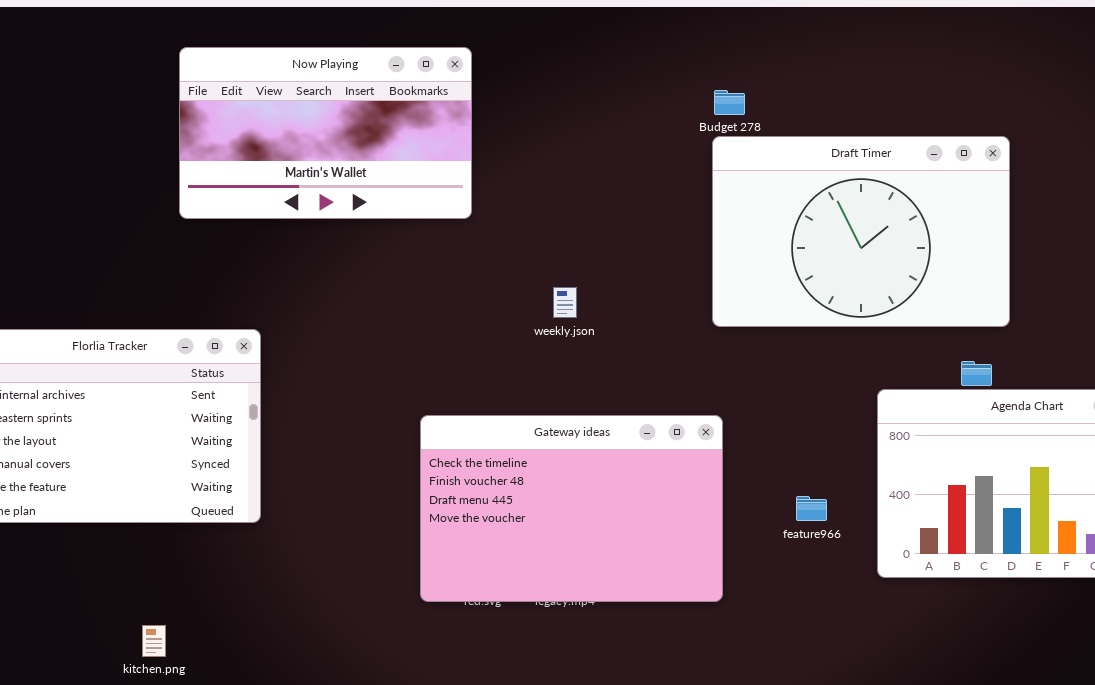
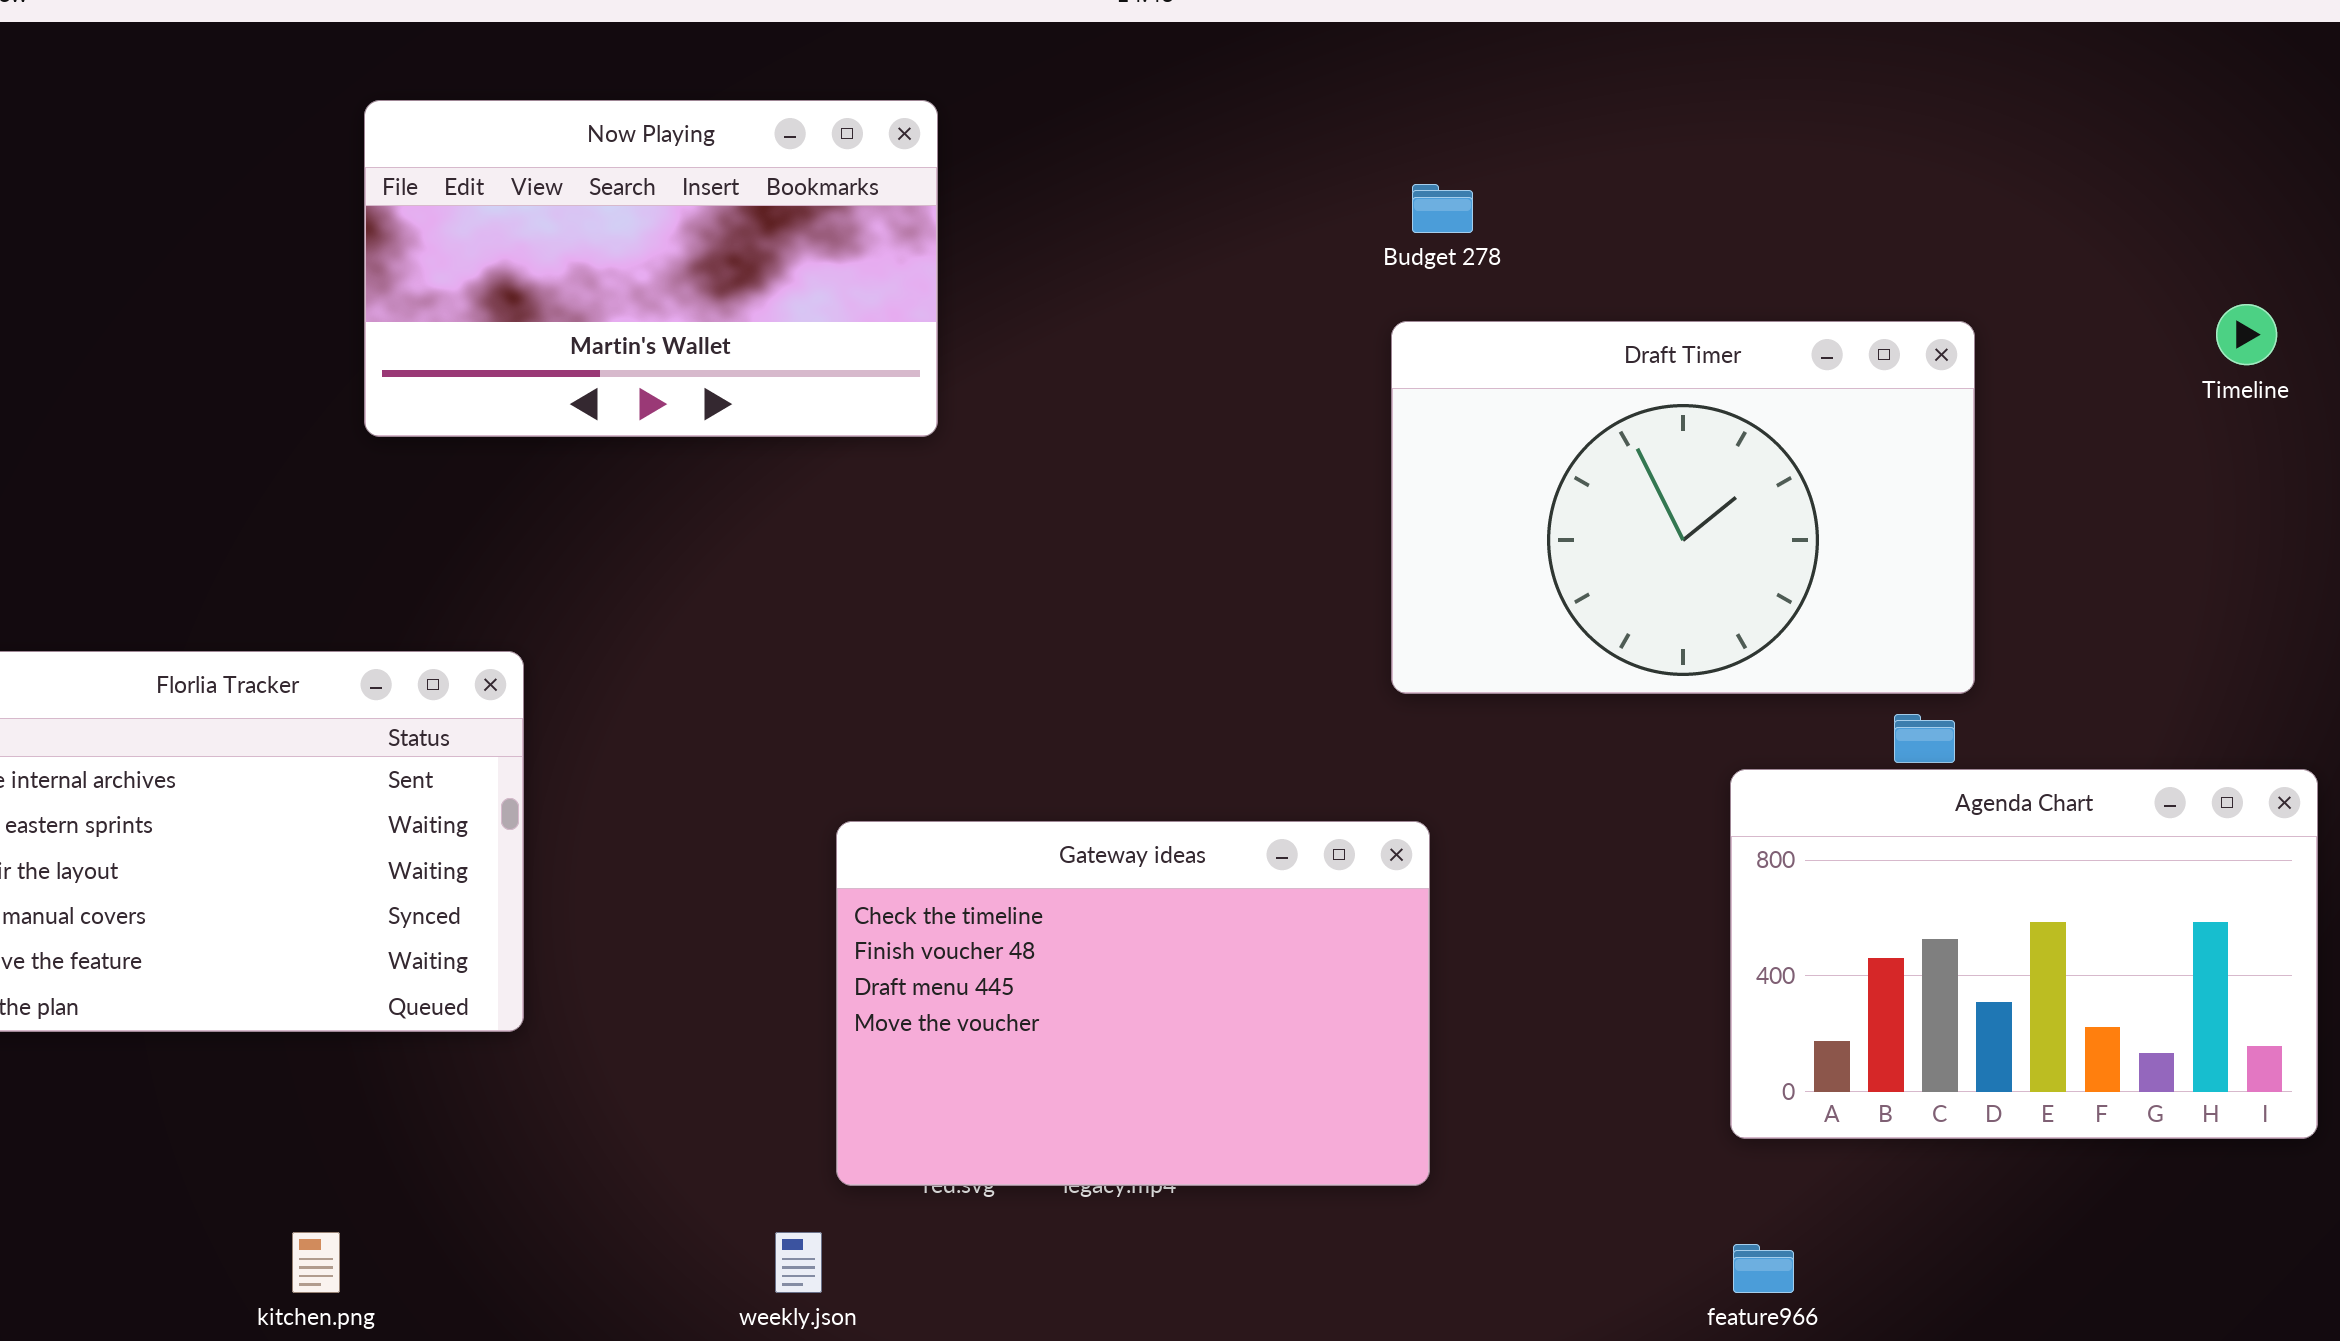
Draft Timer: [712,136,1010,327] -> [1391,321,1975,694], moved
weekly.json: [553,287,577,318] -> [775,1232,822,1293], moved
feature966: [796,496,827,521] -> [1733,1244,1794,1293], moved

